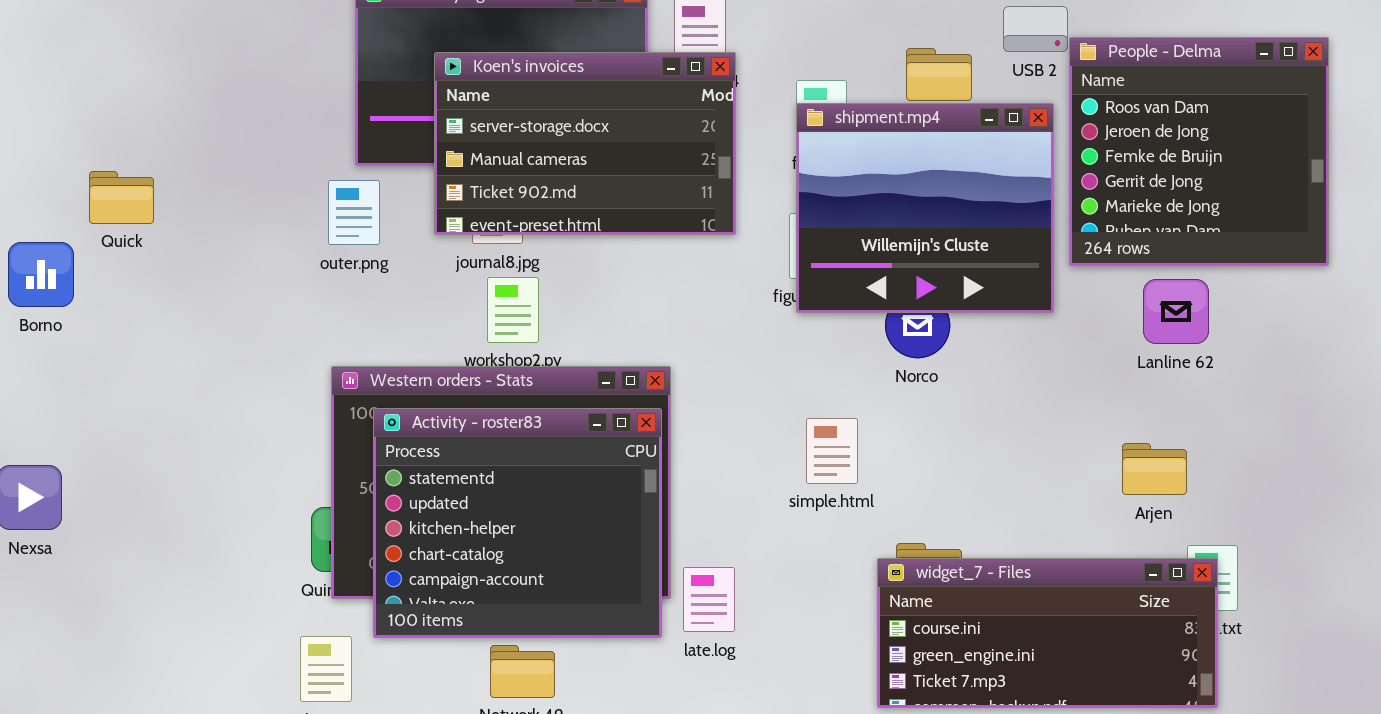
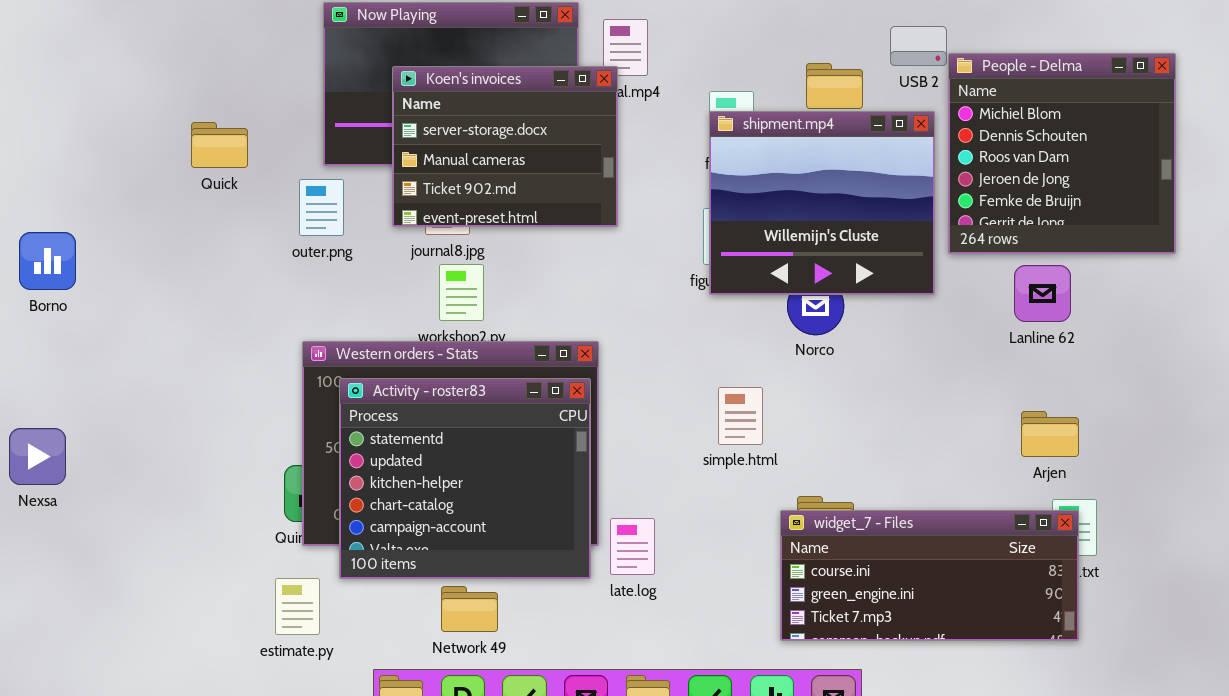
People - Delma: [1069,37,1329,266] -> [948,53,1176,254], scrolled up 2 rows
Koen's invoices: [434,52,736,235] -> [392,66,618,227], resized
Quick: [89,171,154,224] -> [191,122,248,168], moved
Arjen: [1122,443,1187,495] -> [1021,411,1079,457], moved

